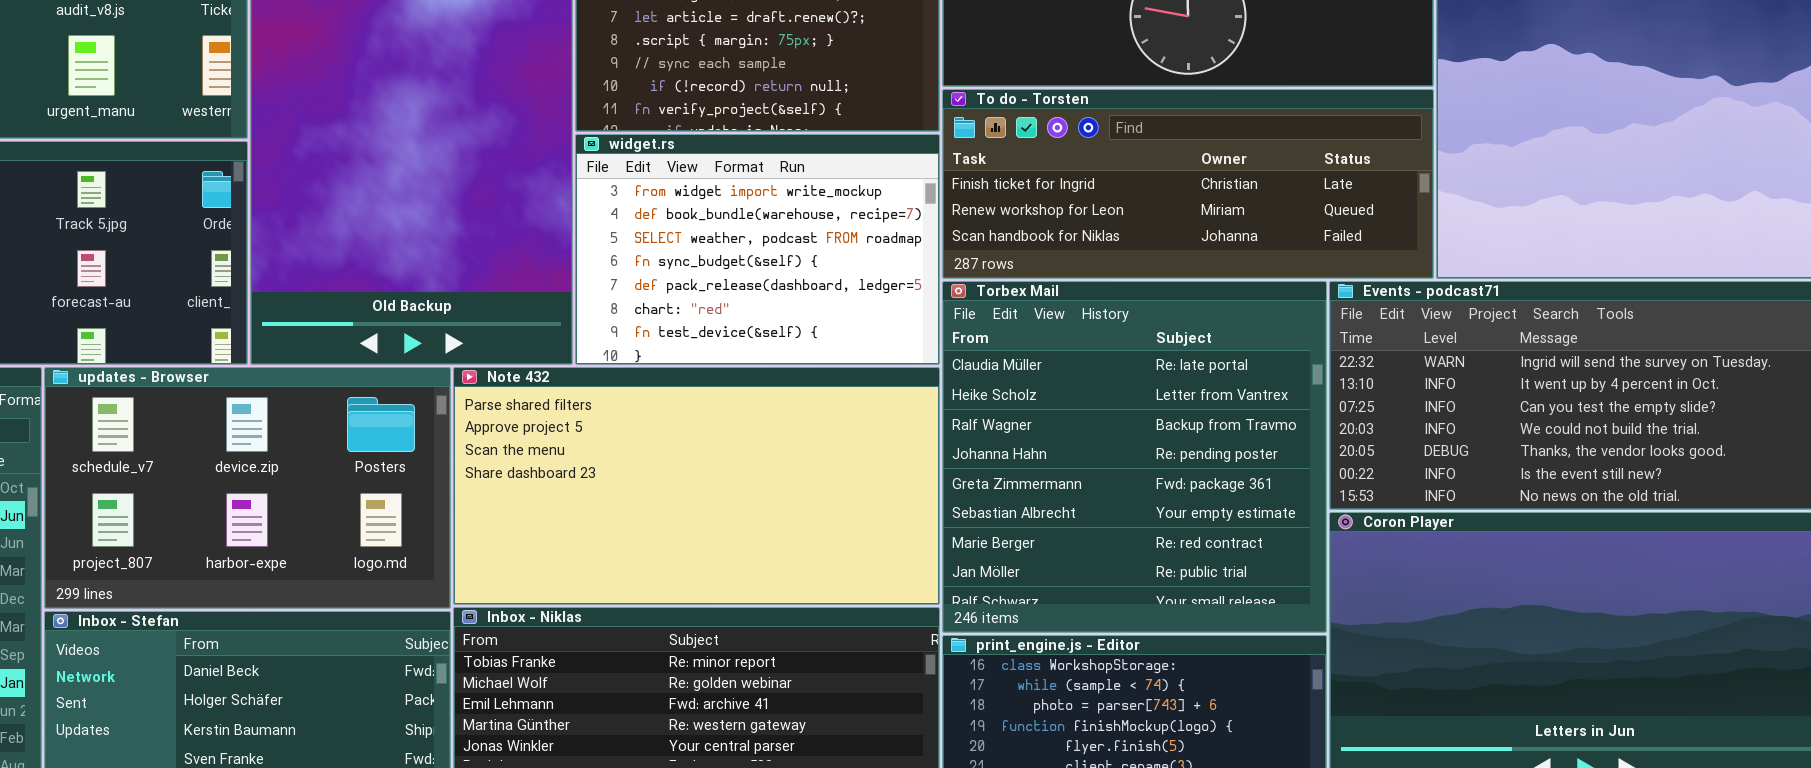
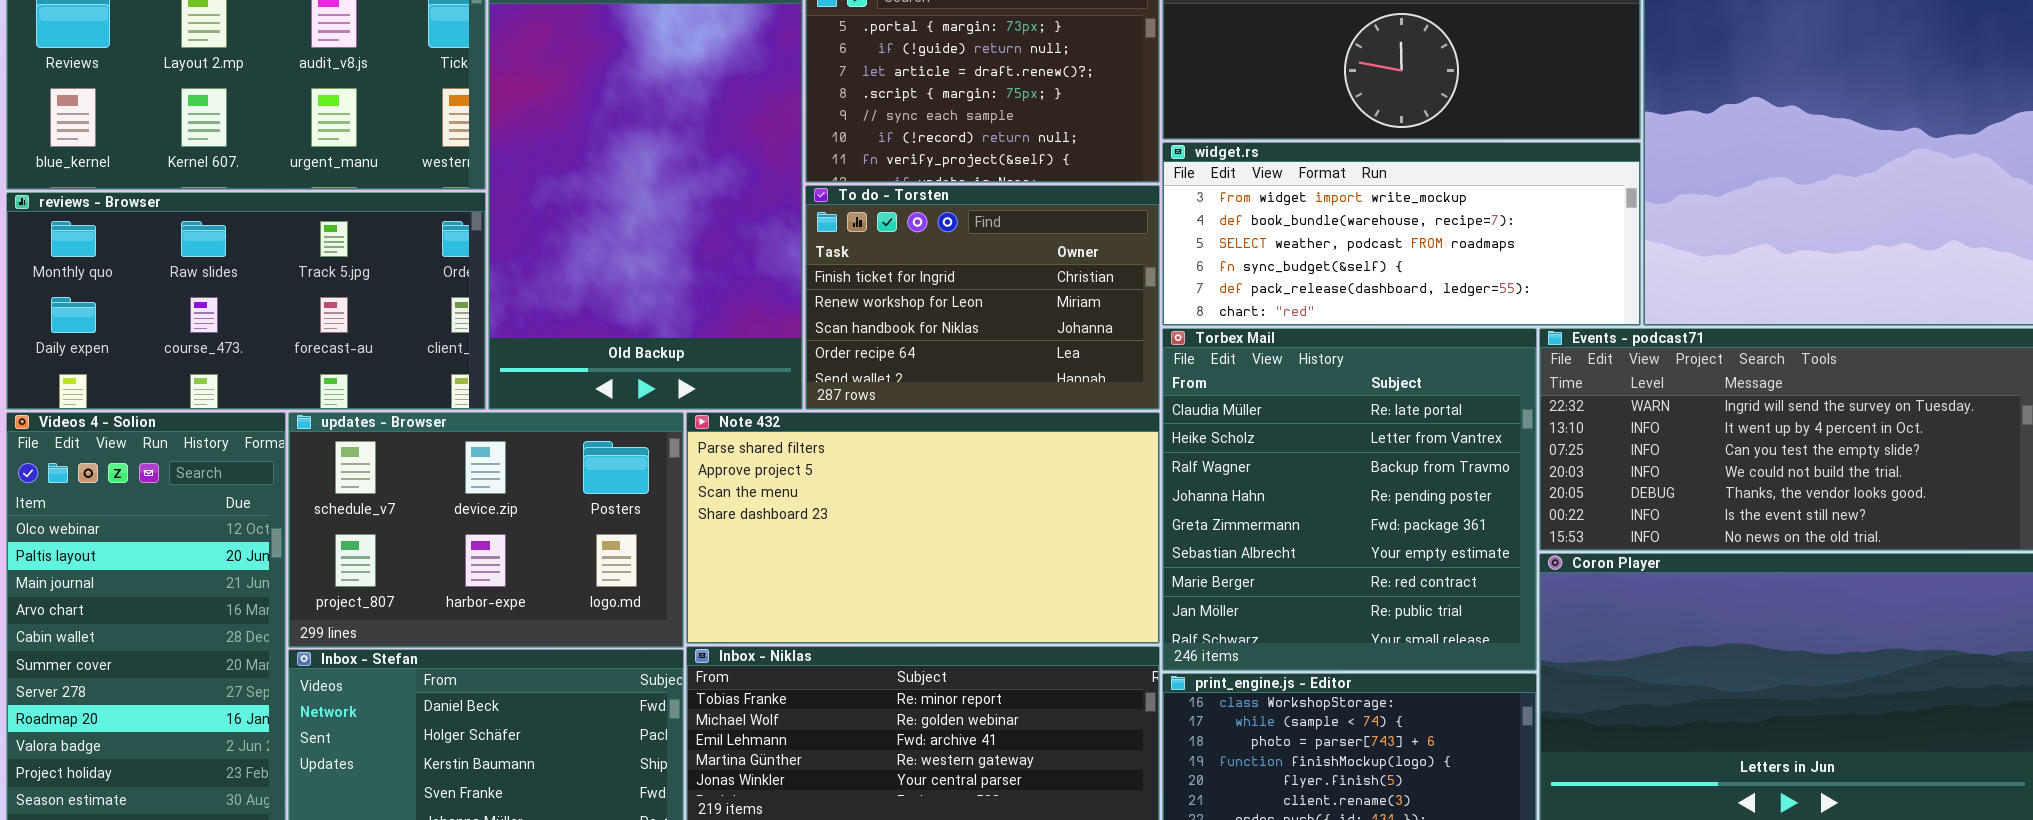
To do - Torsten: [942,89,1434,279] -> [805,185,1160,410], moved, resized
widget.rs: [575,134,940,365] -> [1162,142,1641,326], moved, resized

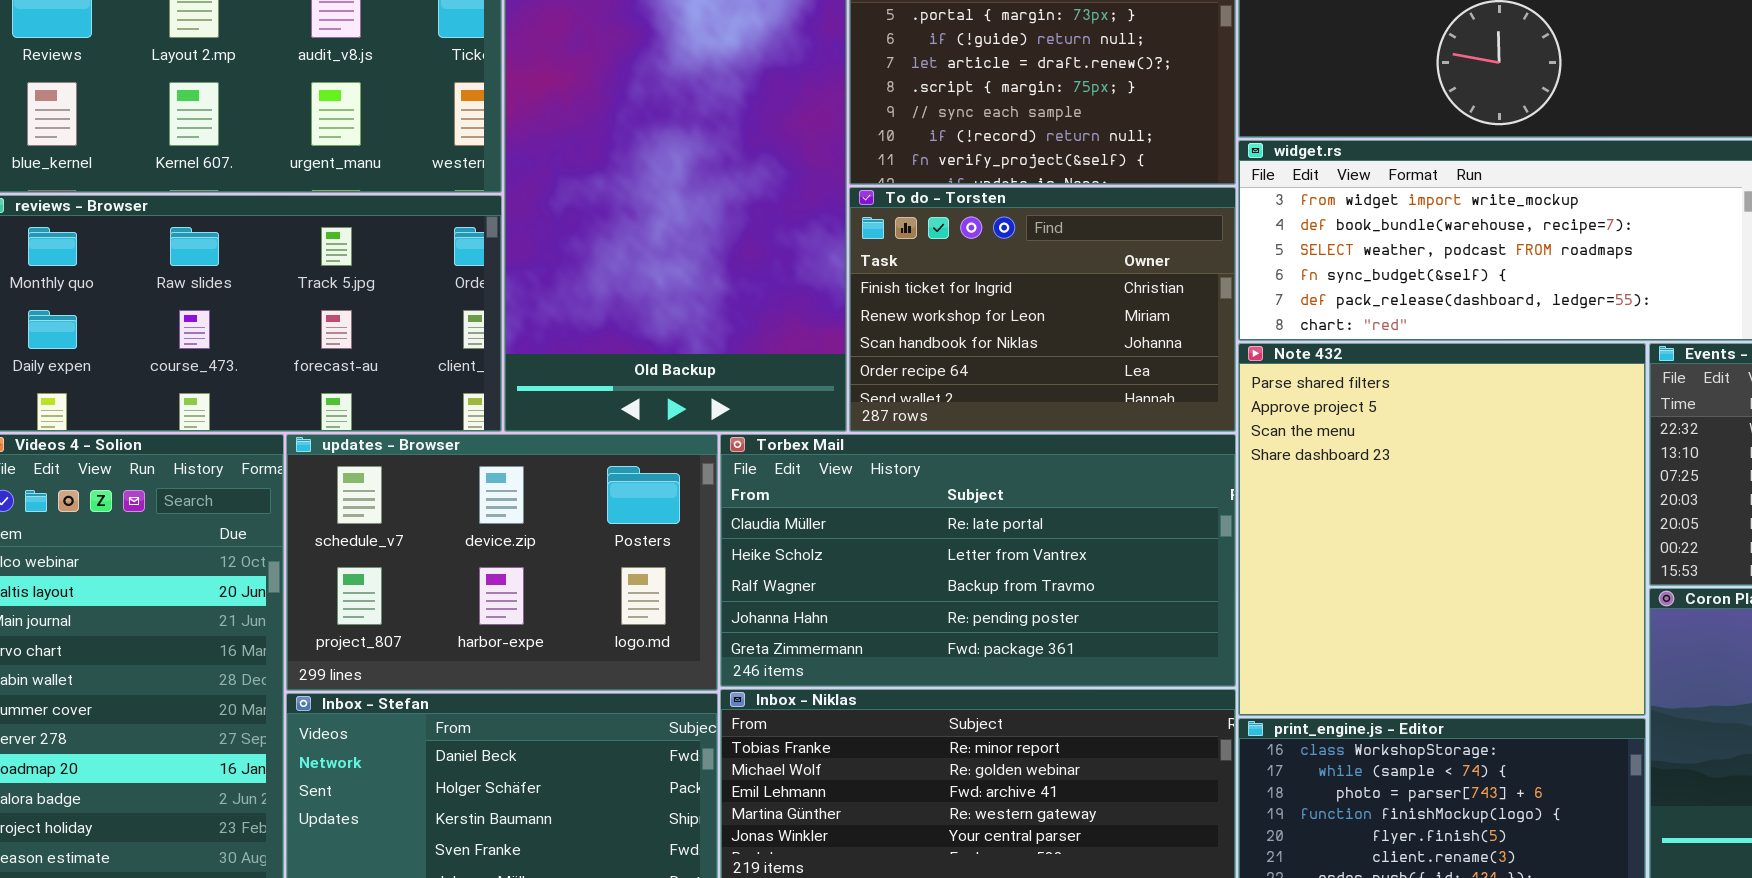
Torbex Mail: [1162,328,1537,671] -> [720,434,1236,687], moved, resized
Note 432: [686,412,1160,644] -> [1238,343,1646,716], moved, resized

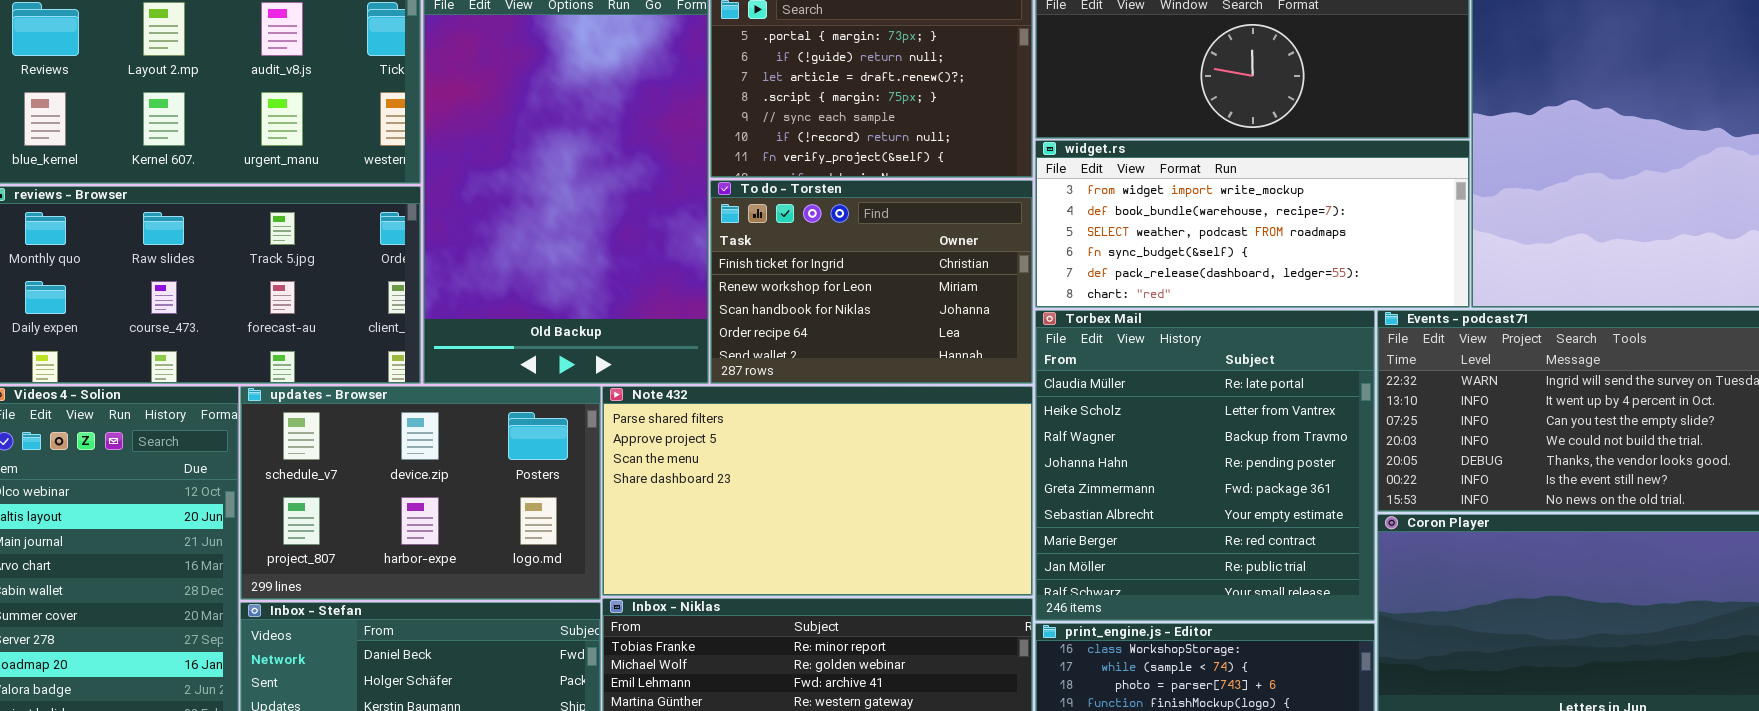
Note 432: [1238,343,1646,716] -> [602,386,1033,596], moved, resized
Torbex Mail: [720,434,1236,687] -> [1035,310,1375,621], moved, resized

